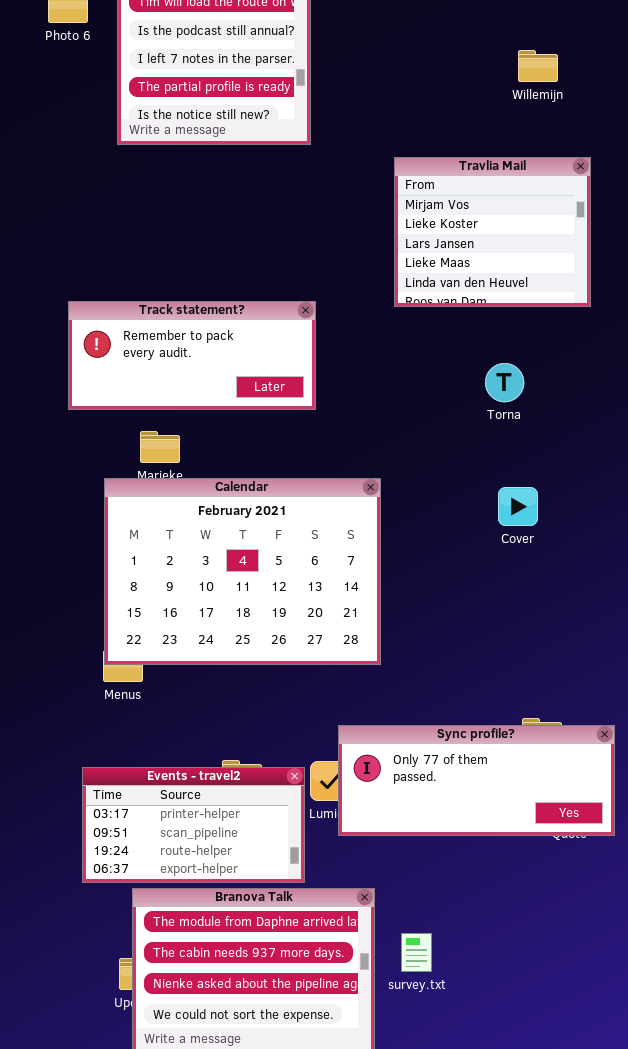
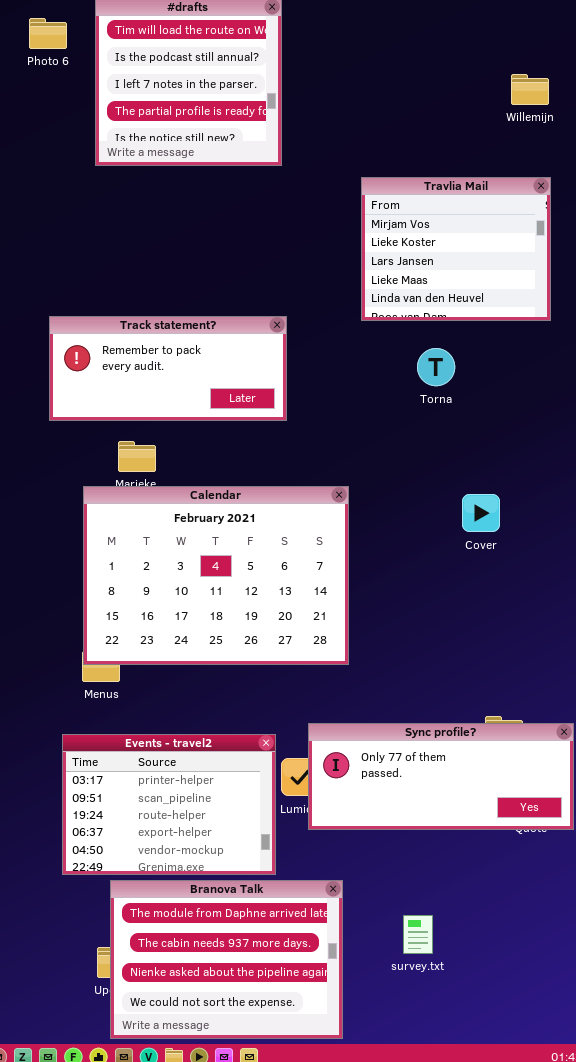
Willemijn: [518,50,558,82] -> [511,74,549,105], moved
Torna: [485,363,524,402] -> [417,348,455,386], moved
Events - travel2: [82,767,305,883] -> [62,734,276,875], resized
survey.txt: [401,933,432,972] -> [403,915,433,954], moved

